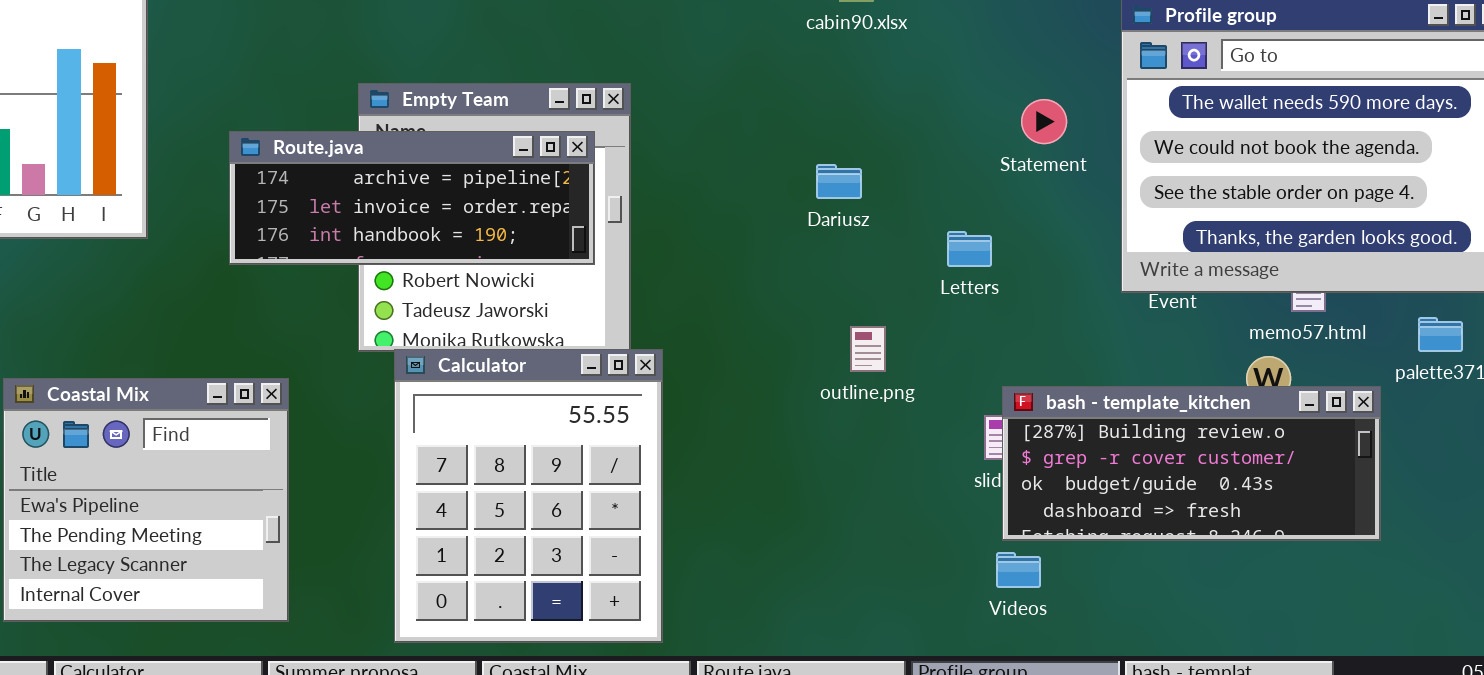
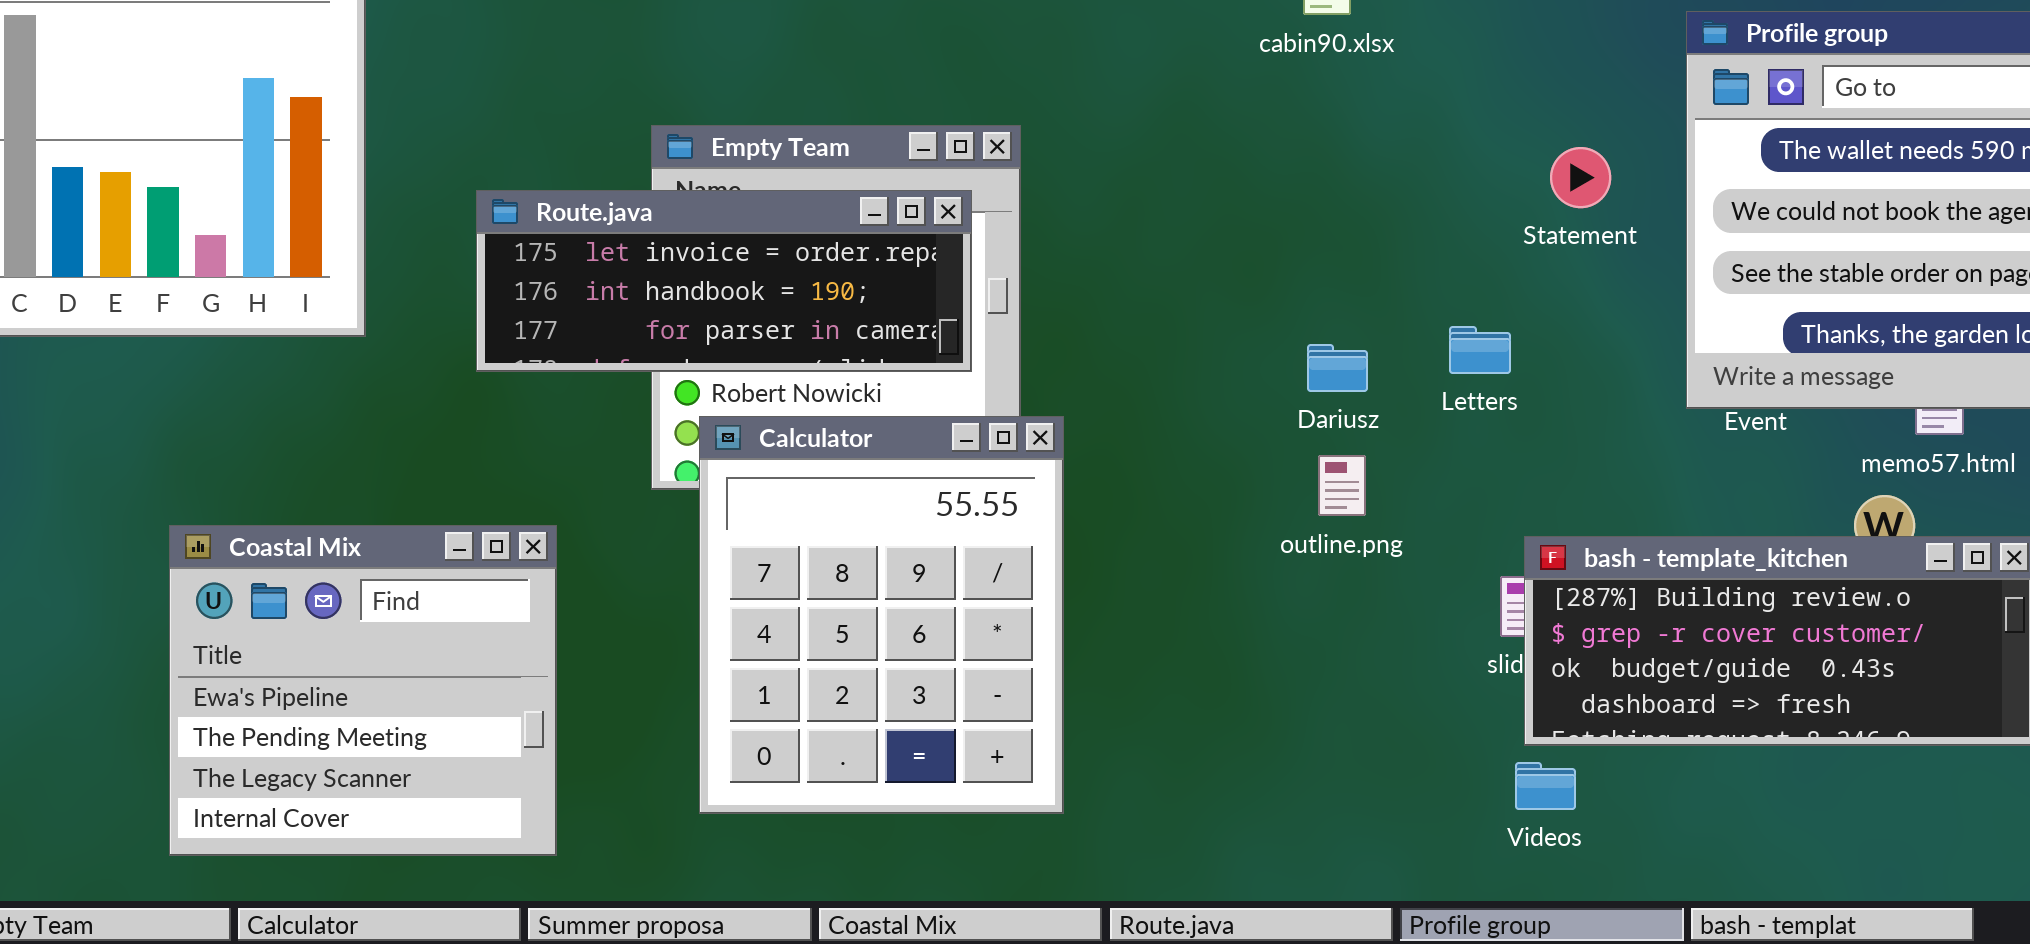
Route.java: [229,131,595,265] -> [476,190,972,372], scrolled down 1 row
Dariusz: [816,164,862,199] -> [1307,344,1368,392], moved
Calculator: [394,349,663,643] -> [699,416,1064,814], moved

